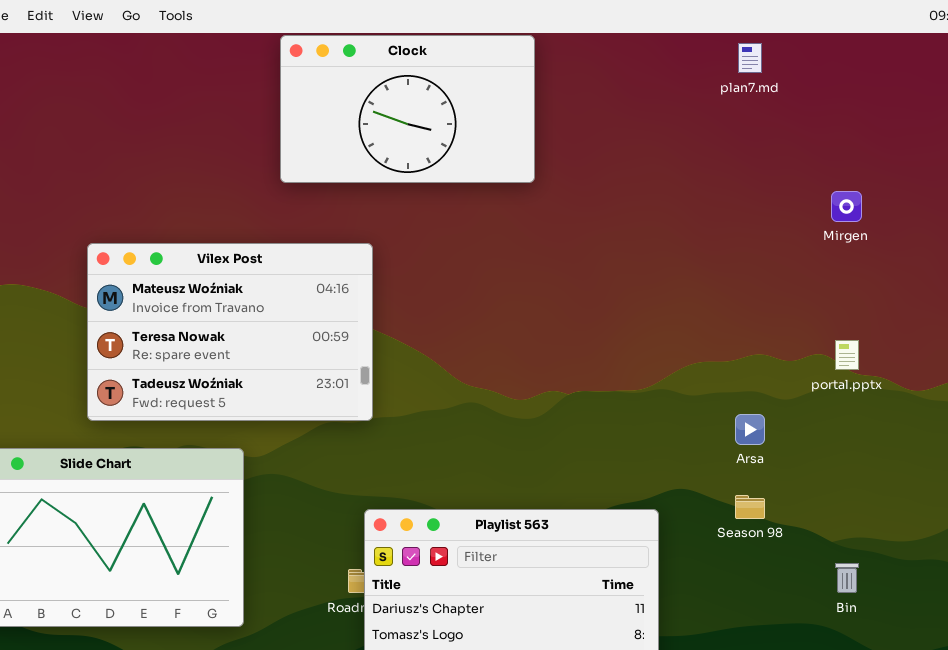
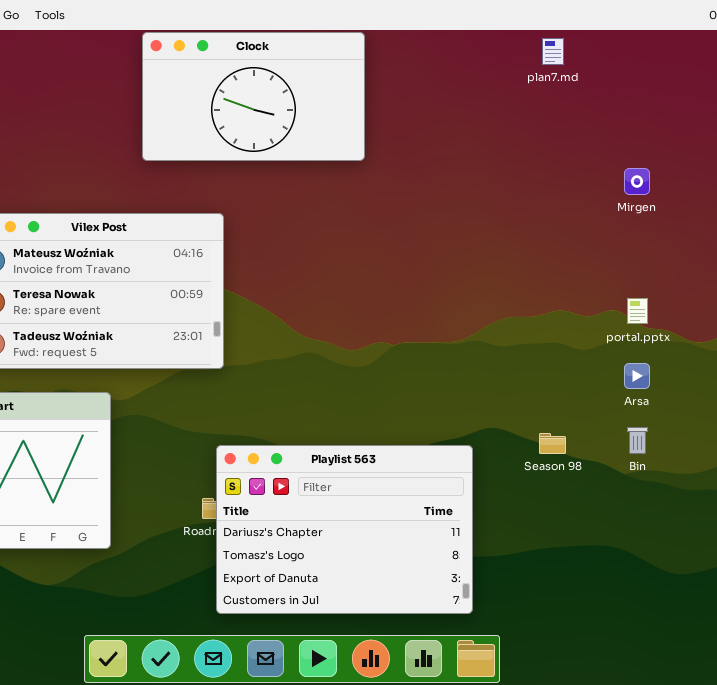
Arsa: [735,414,765,445] -> [624,363,650,389], moved
Bin: [835,563,859,593] -> [627,427,648,454], moved

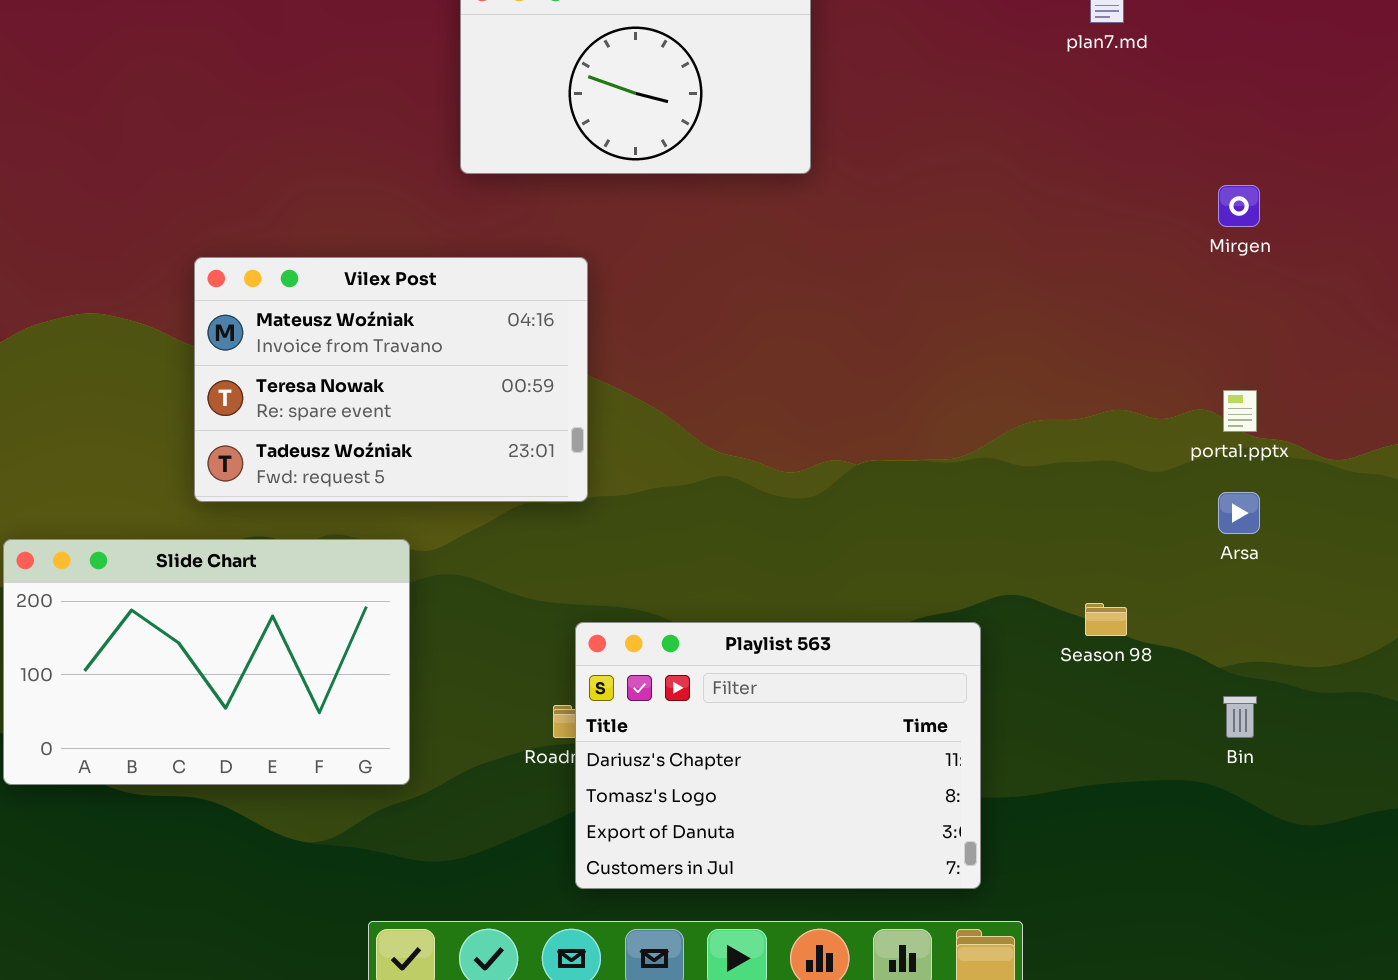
Bin: [627,427,648,454] -> [1223,696,1257,738], moved

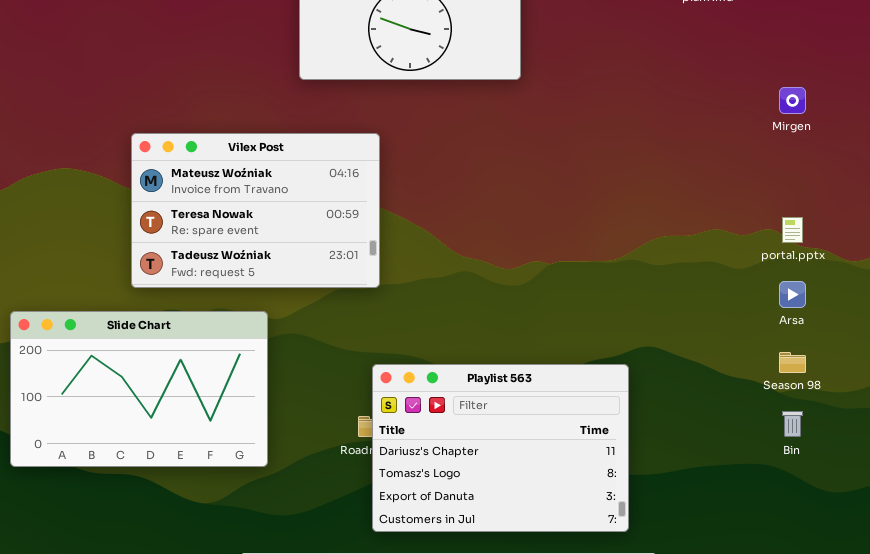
Season 98: [1085,603,1127,636] -> [779,352,806,373], moved

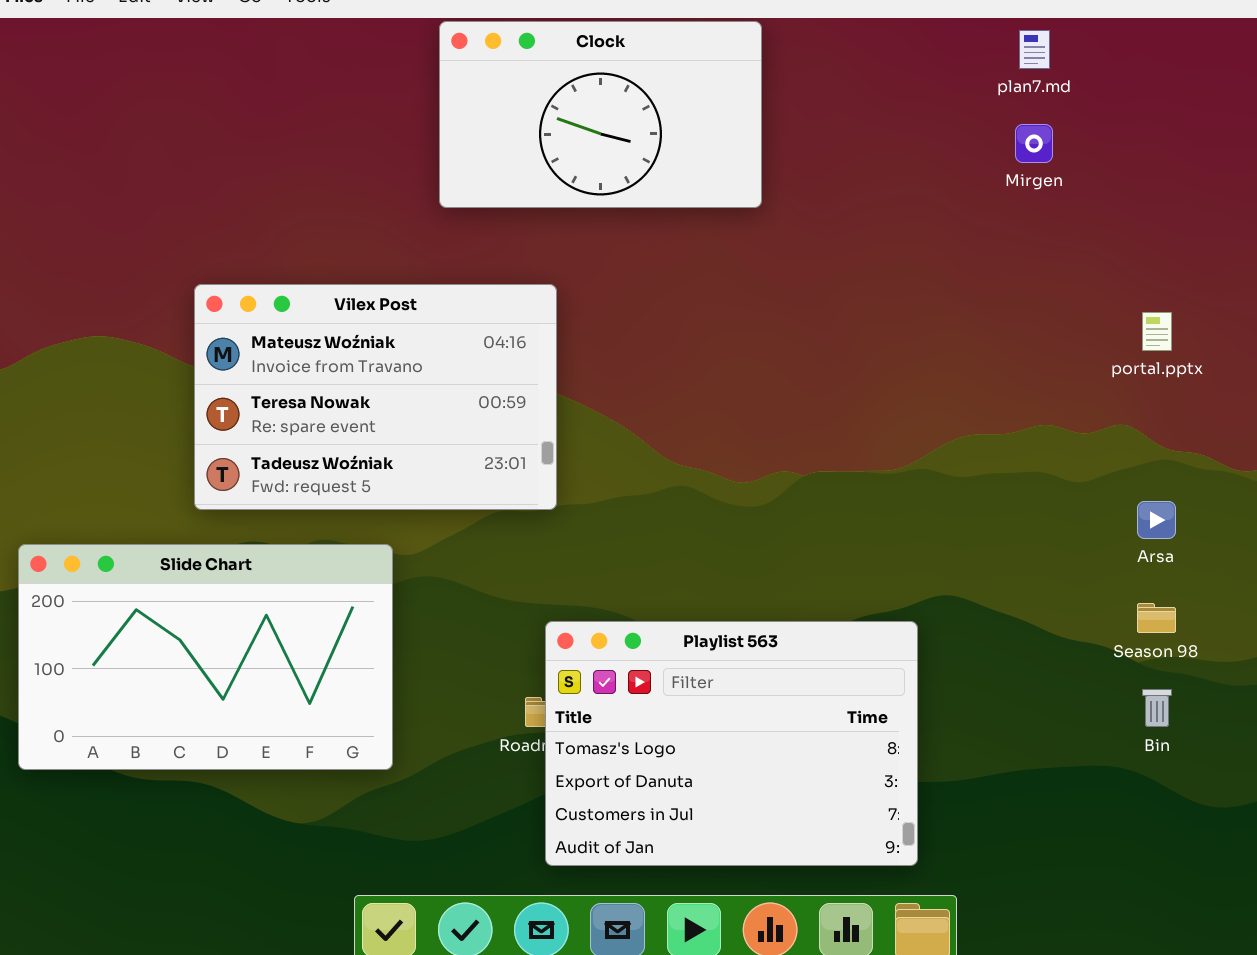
Mirgen: [779,87,806,114] -> [1015,124,1053,163], moved
portal.pptx: [782,217,803,243] -> [1142,312,1172,351], moved
Playlist 563: [372,364,629,532] -> [545,621,918,866], scrolled down 1 row

